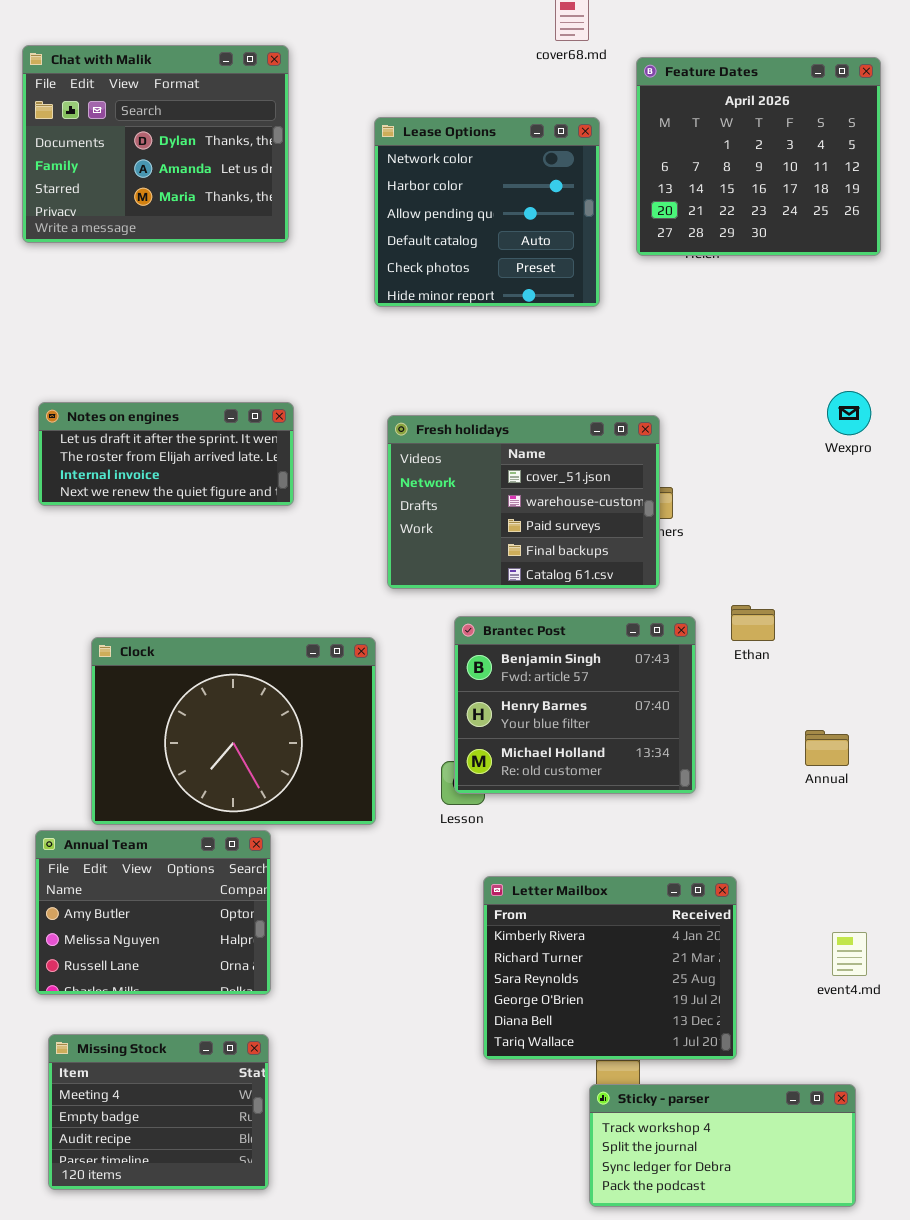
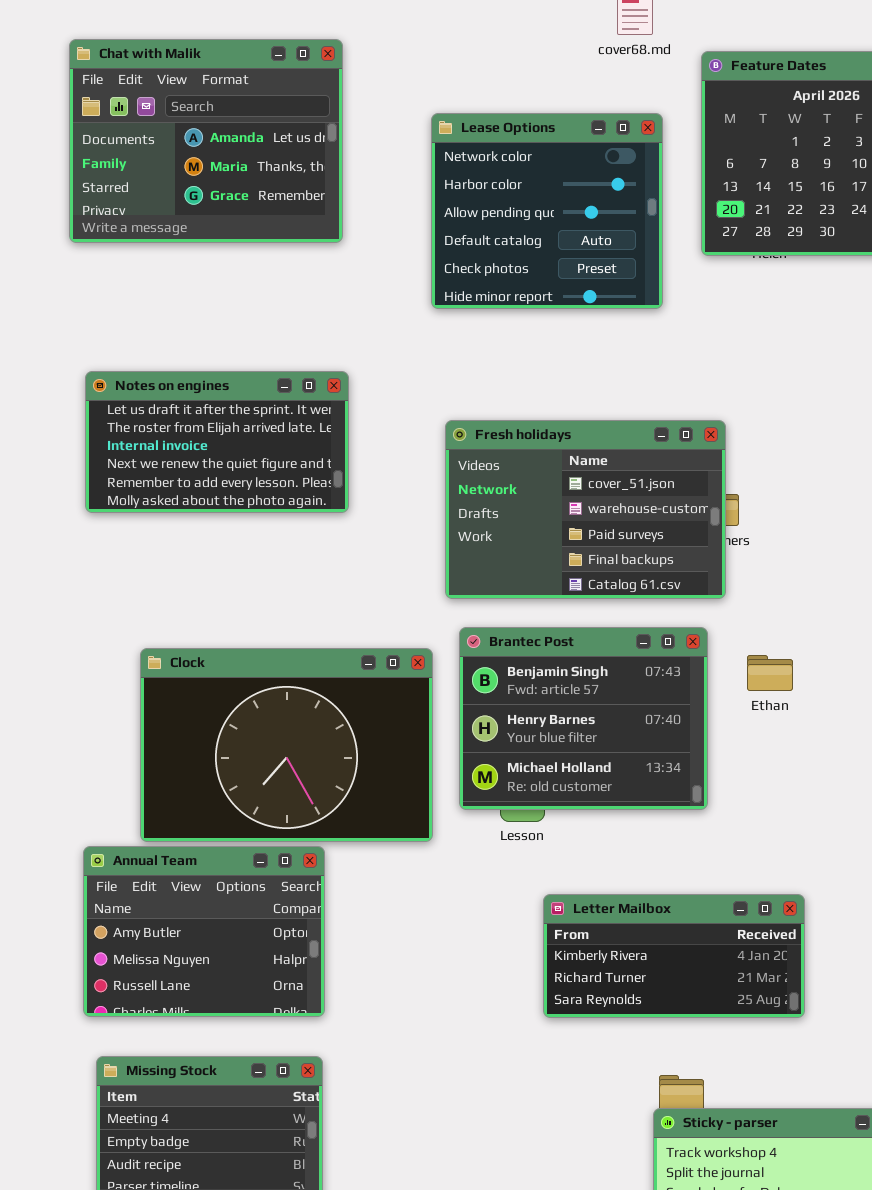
Chat with Malik: [22,45,289,243] -> [69,39,343,243], scrolled down 1 row
Notes on engines: [38,402,294,506] -> [85,371,349,513], resized
Ethan: [731,605,775,641] -> [747,655,793,691], moved
Brantec Post: [454,616,696,794] -> [459,627,708,810], moved
Letter Mailbox: [483,876,737,1060] -> [543,894,805,1018], resized

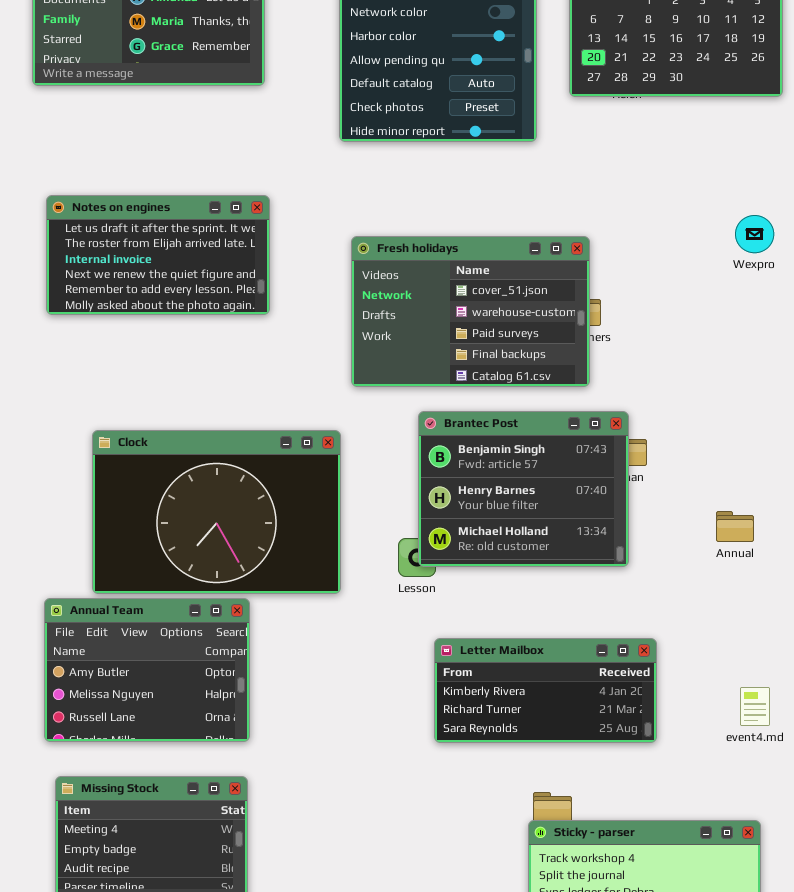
Brantec Post: [459,627,708,810] -> [418,411,629,567], moved

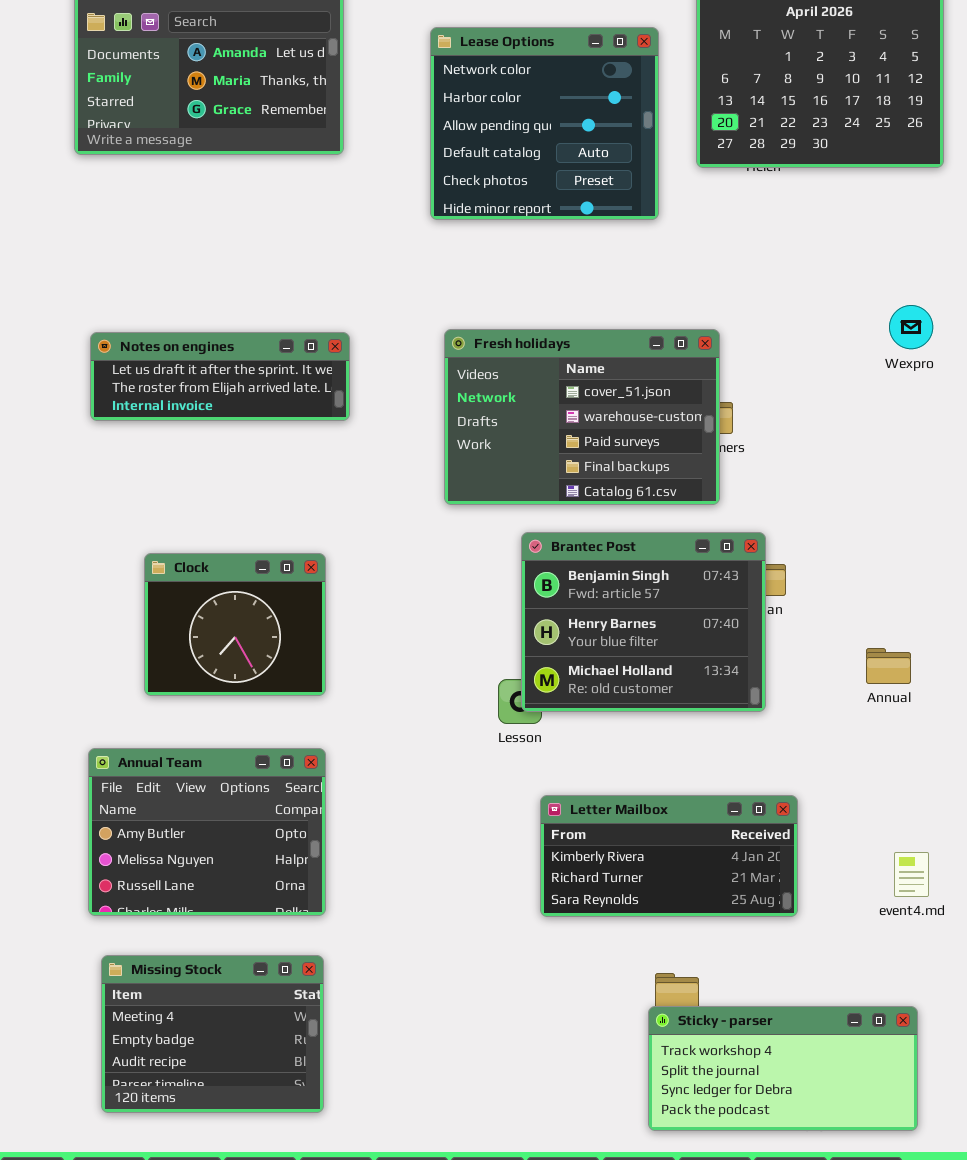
Notes on engines: [46,195,270,315] -> [90,332,350,421], resized
Clock: [92,430,341,594] -> [144,553,326,696], resized

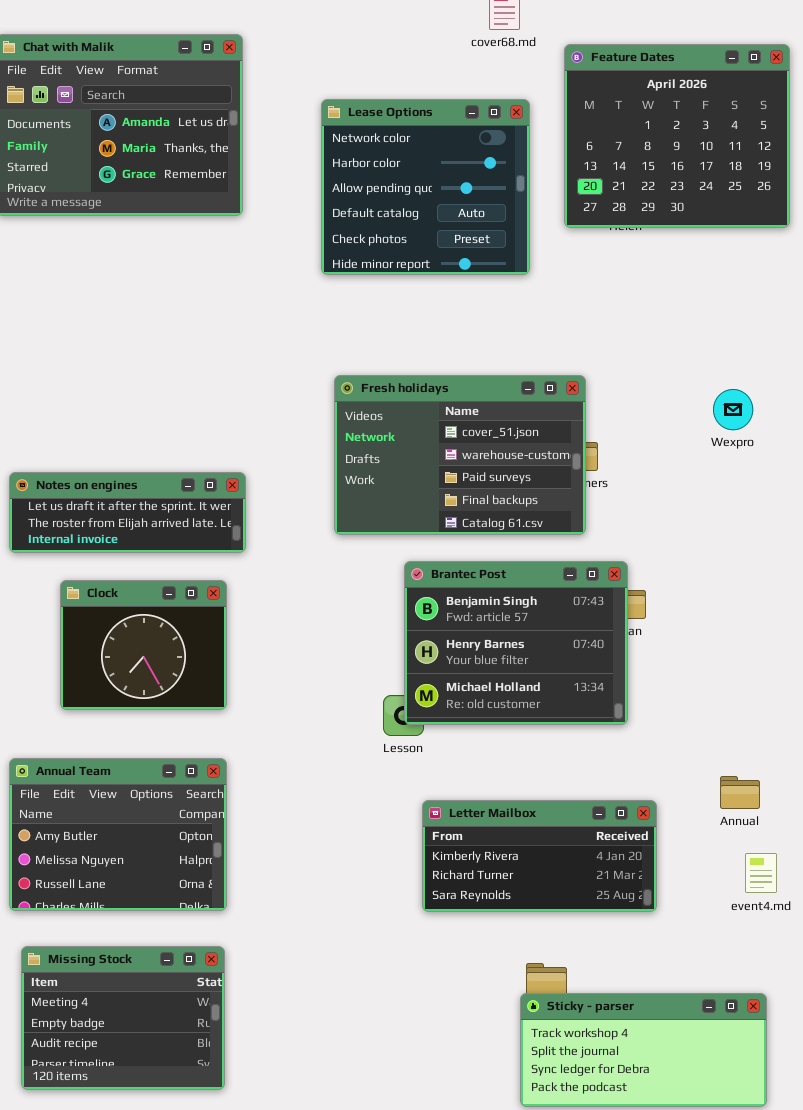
Wexpro: [889,305,933,349] -> [713,389,753,430], moved
Notes on engines: [90,332,350,421] -> [9,472,246,553], moved
Annual: [866,648,911,684] -> [720,776,760,809], moved

